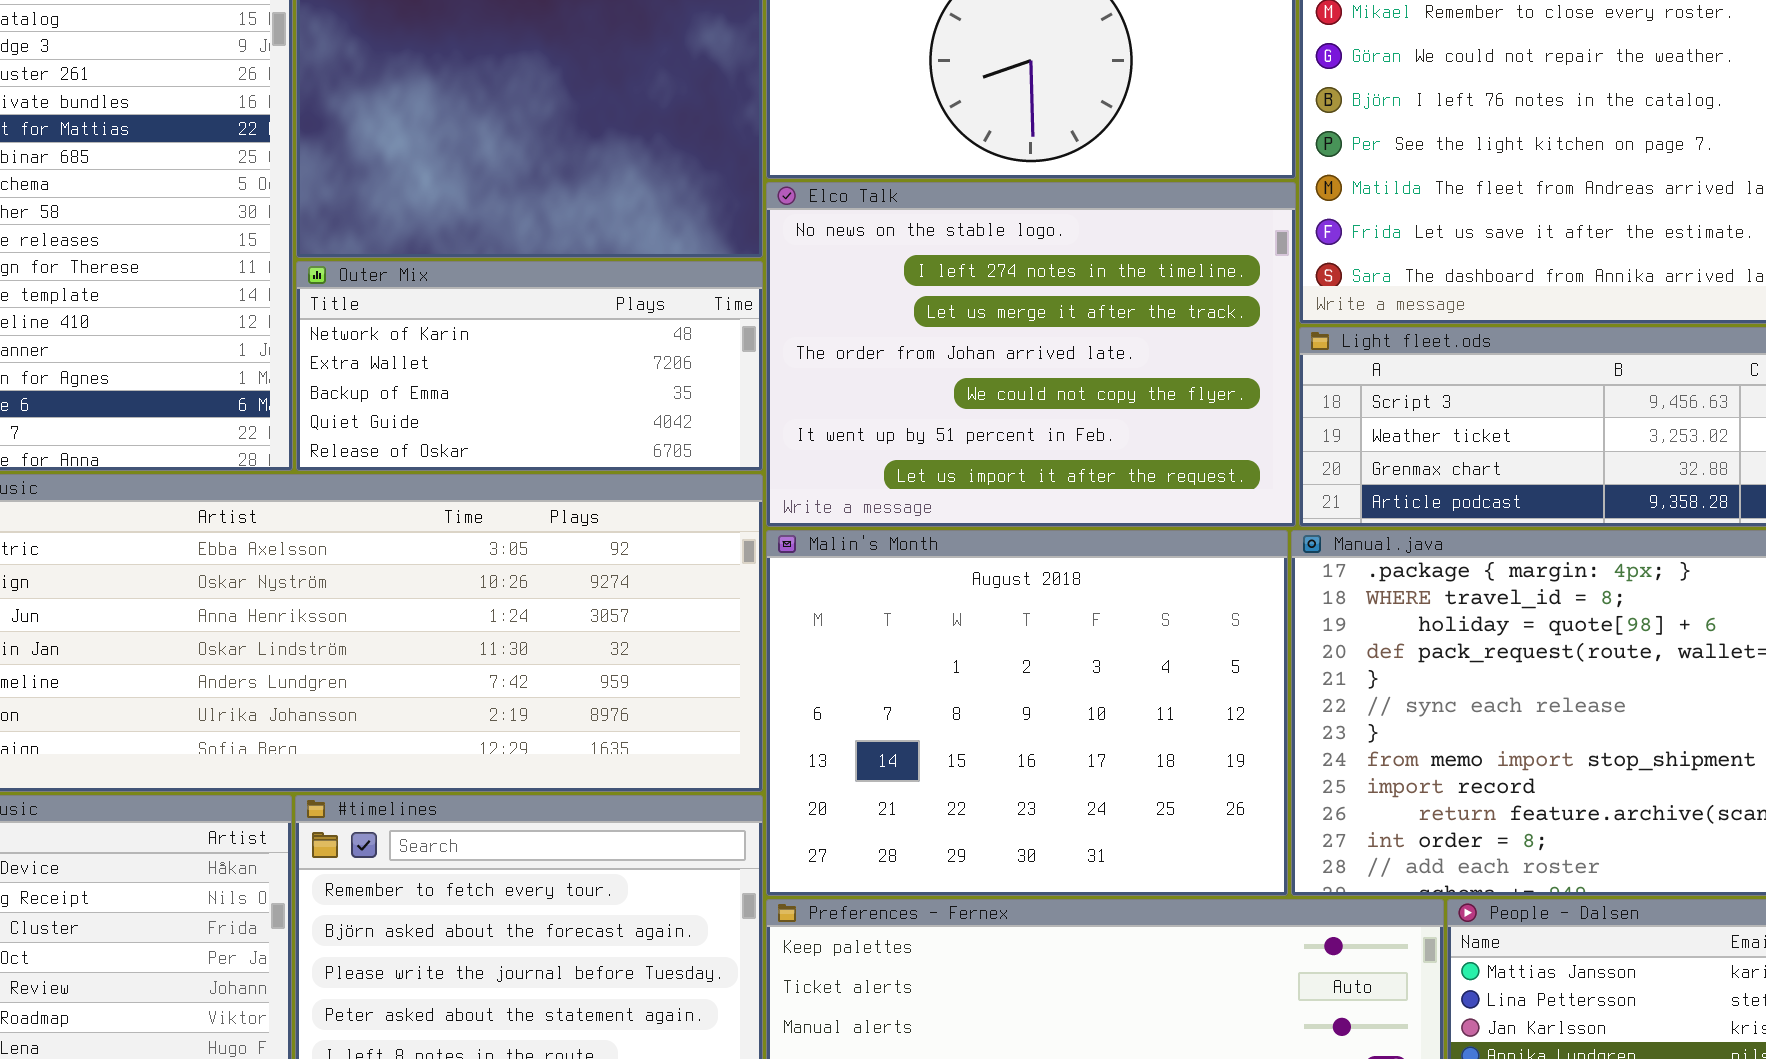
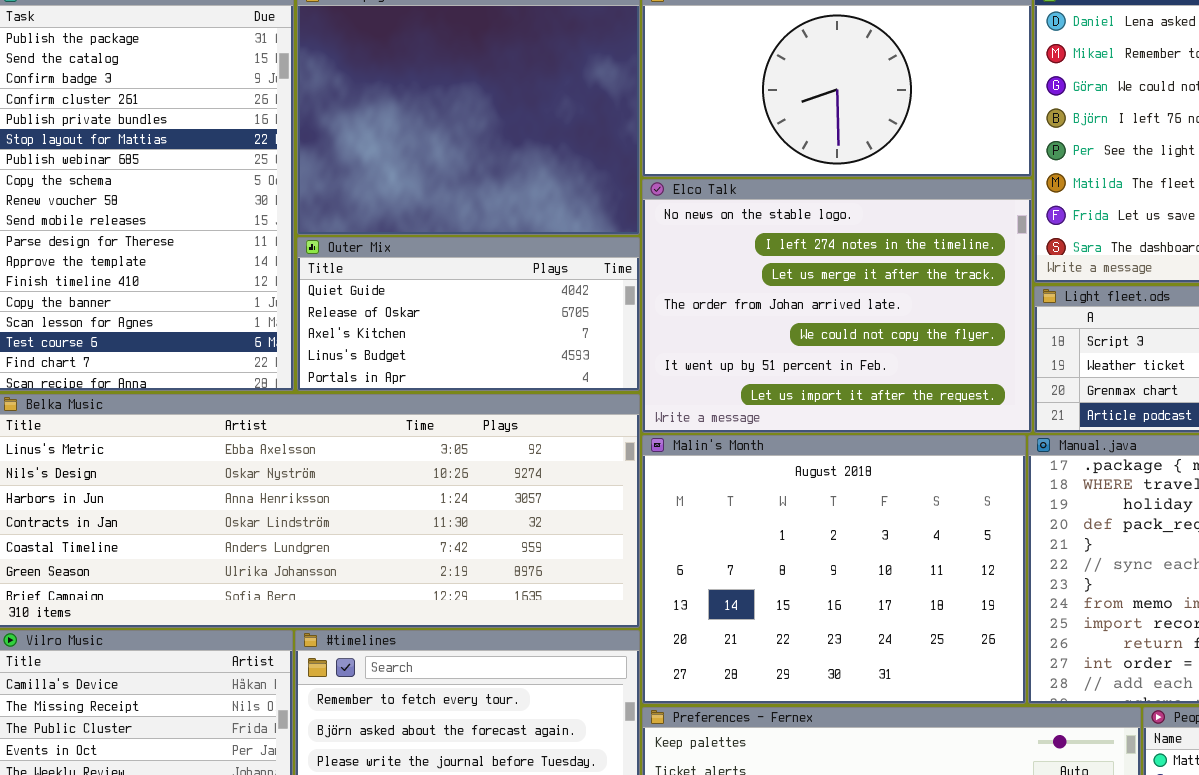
Outer Mix: [296,261,763,471] -> [297,237,640,391], scrolled down 3 rows

